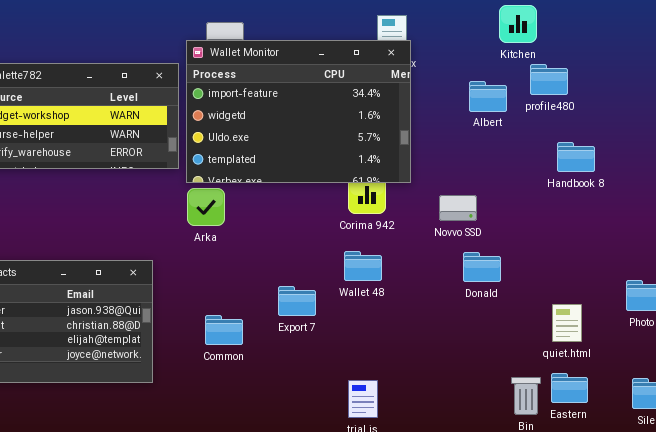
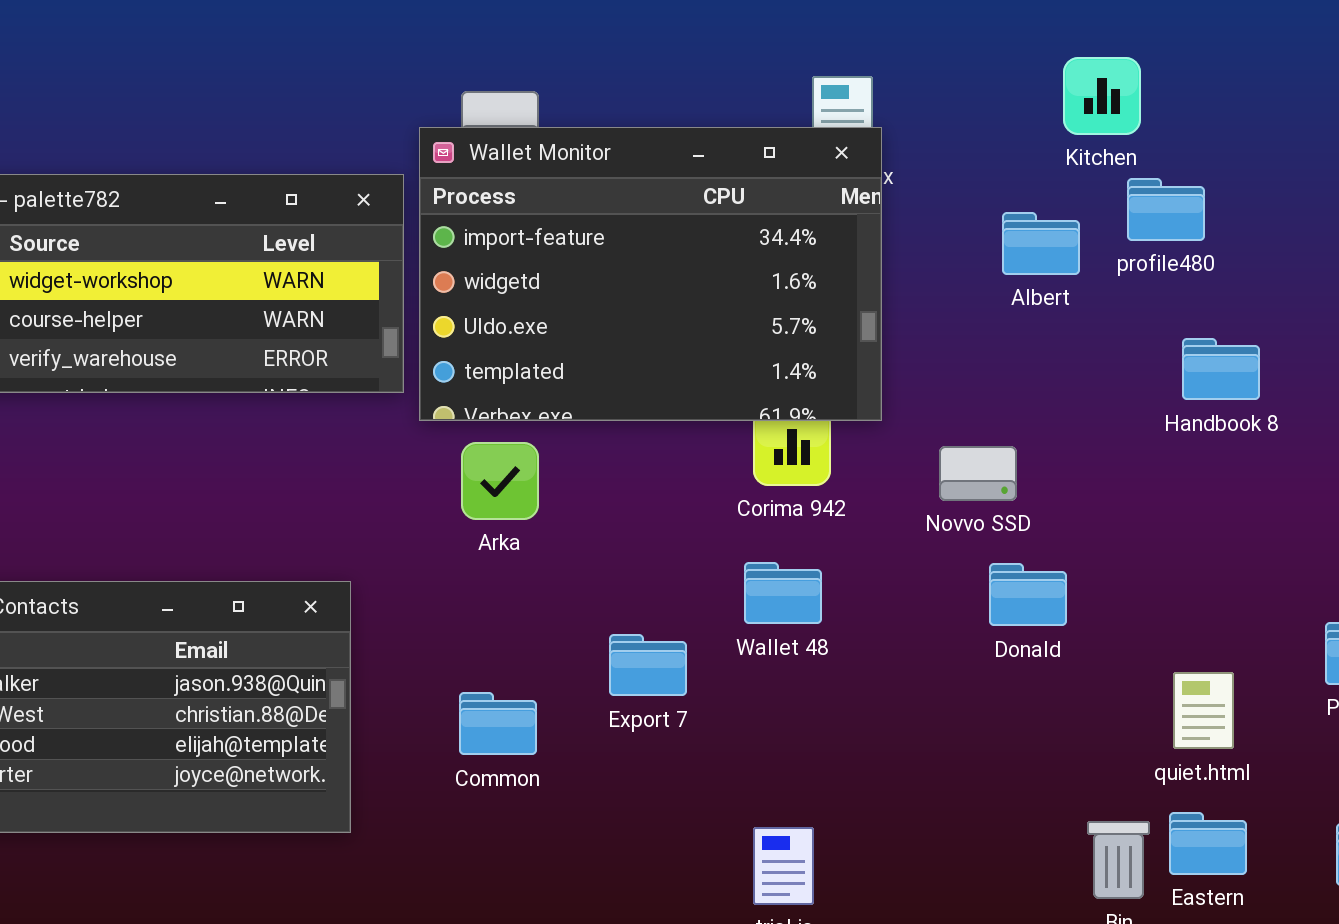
Arka: [187,188,225,226] -> [461,442,539,520], moved

